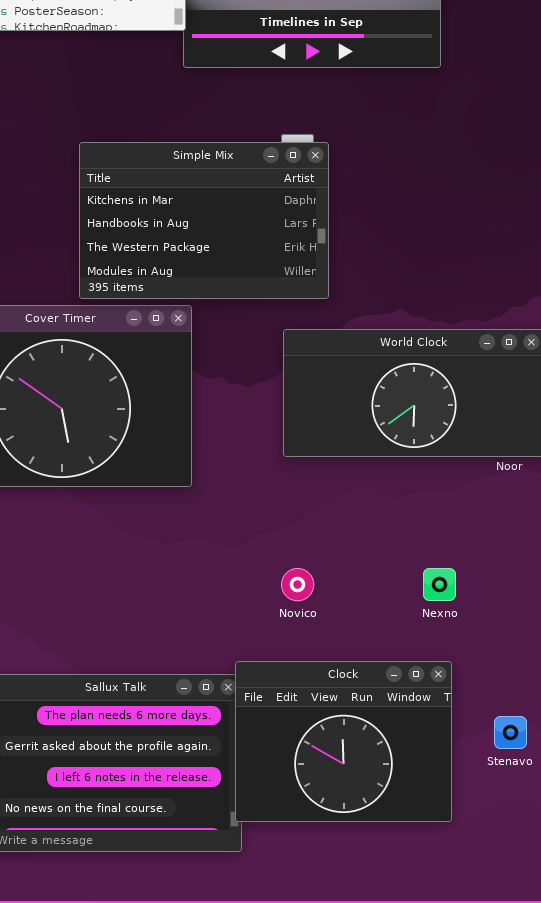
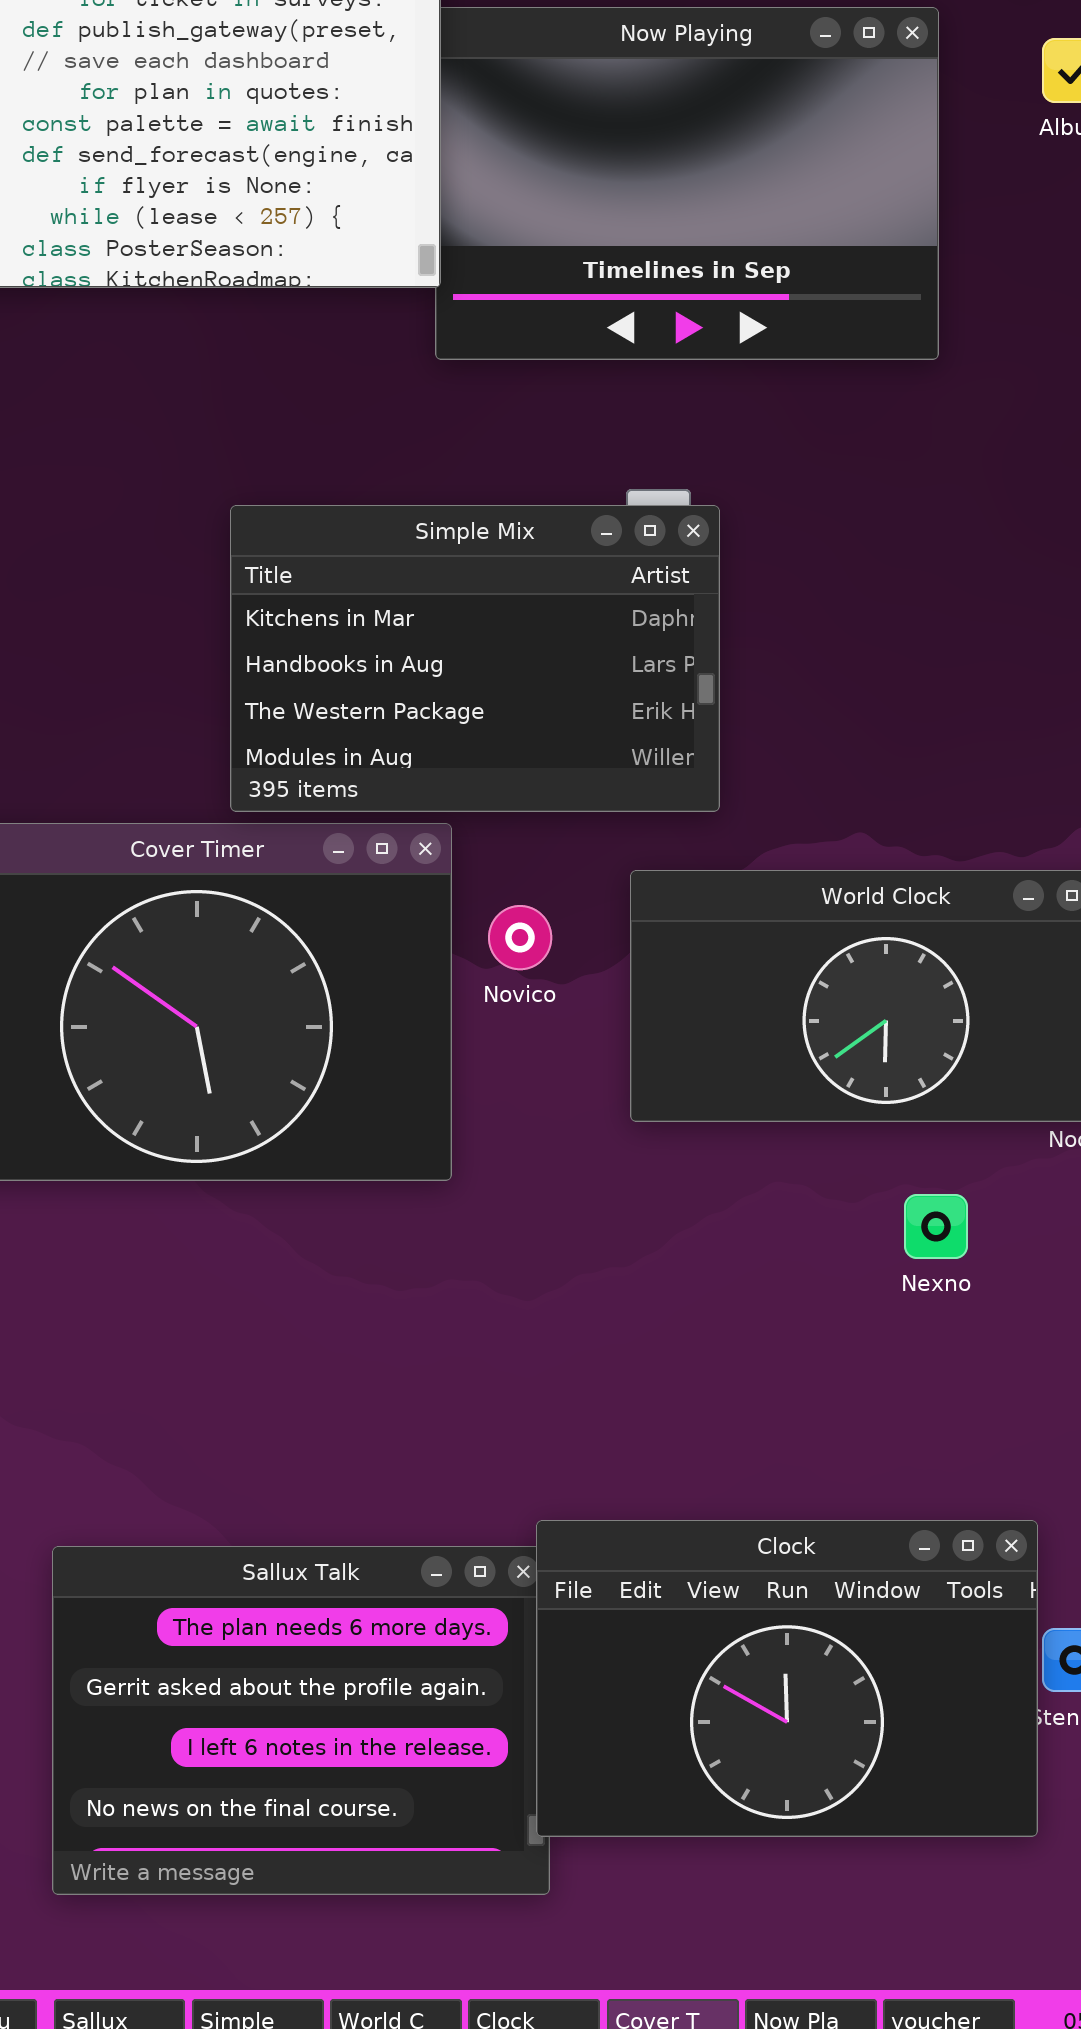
Novico: [281,568,314,601] -> [488,905,552,970], moved
Nexno: [423,568,456,601] -> [904,1194,968,1259], moved
Clock: [235,661,452,822] -> [536,1520,1038,1837], resized

